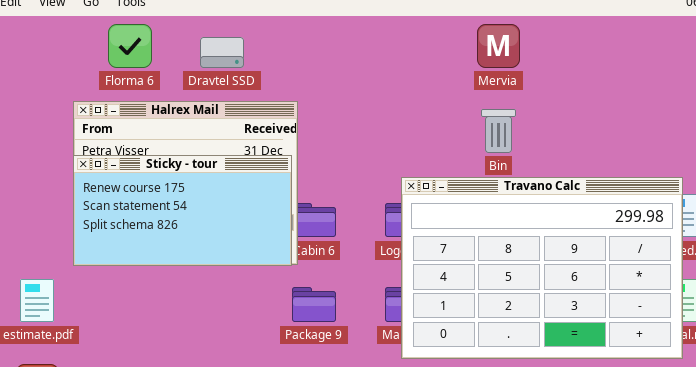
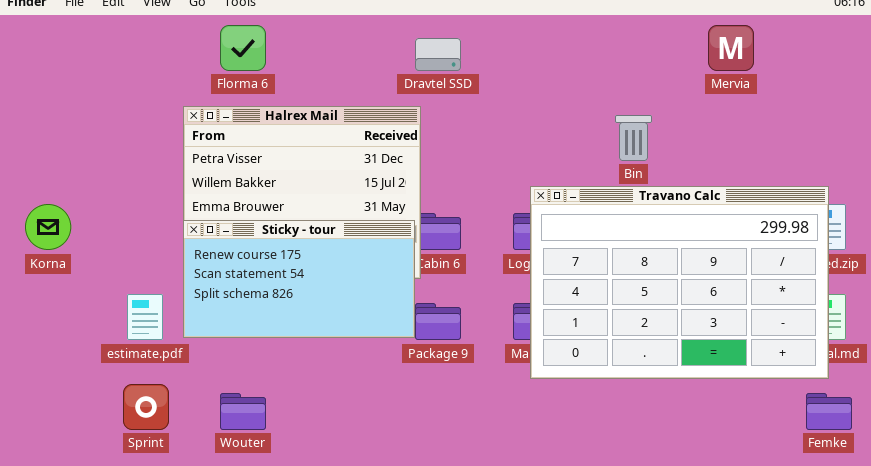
Mervia: [477,24,520,68] -> [708,25,754,71], moved
Dravtel SSD: [200,37,244,68] -> [415,38,461,71], moved
Sticky - tour: [73,155,292,266] -> [183,220,415,338], moved

